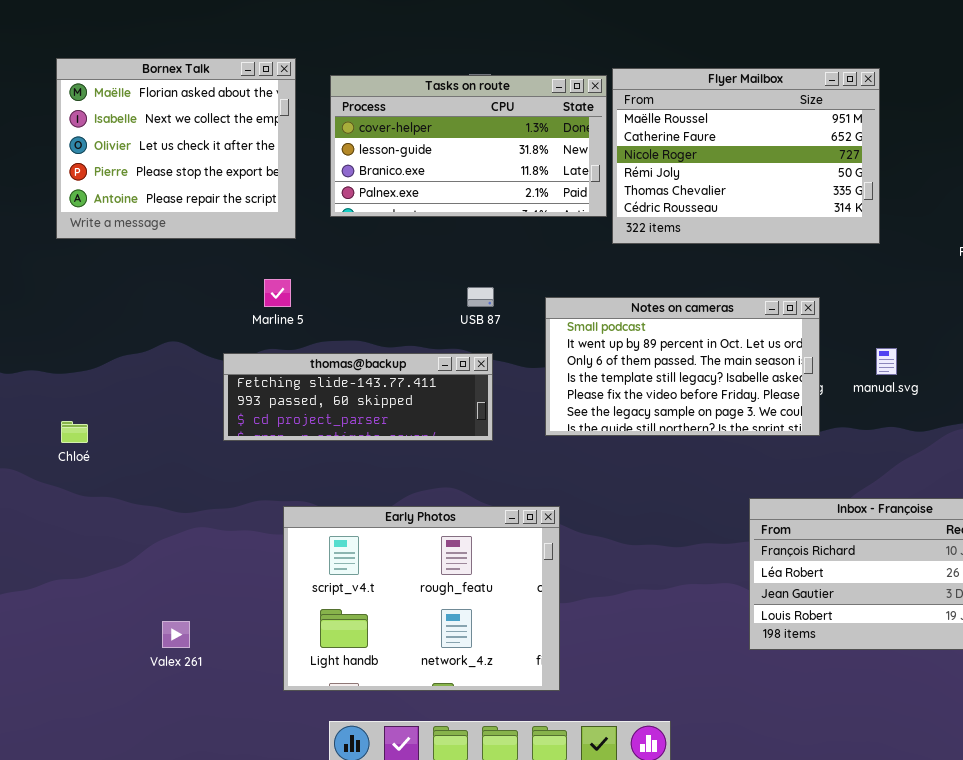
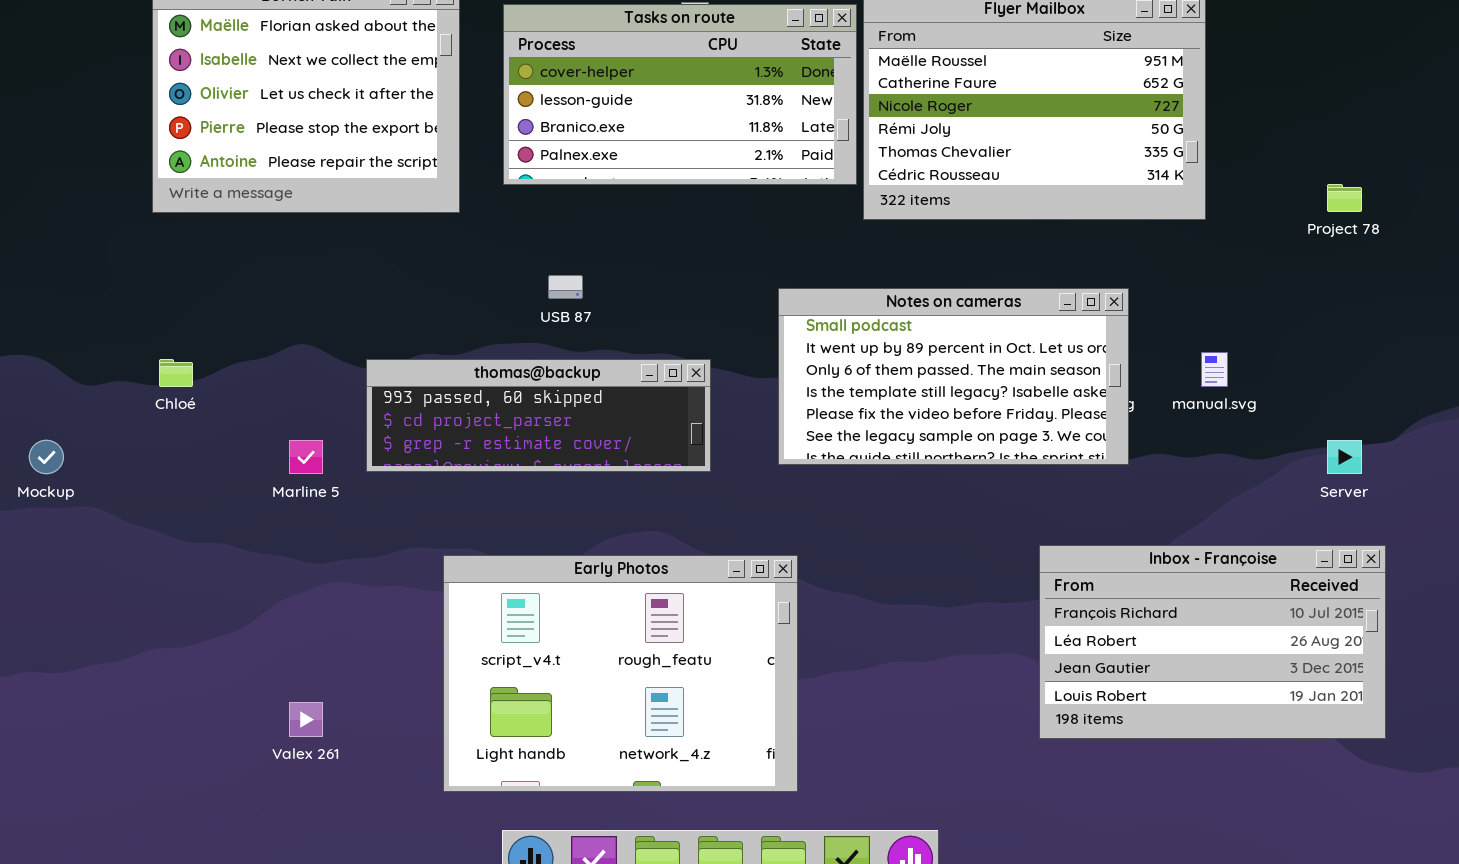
Marline 5: [264,279,291,307] -> [289,440,323,474], moved
USB 87: [467,287,494,307] -> [548,275,583,299], moved
thomas@backup: [223,353,493,441] -> [366,359,711,472], scrolled down 1 row
Chloé: [61,421,88,443] -> [159,359,193,387], moved

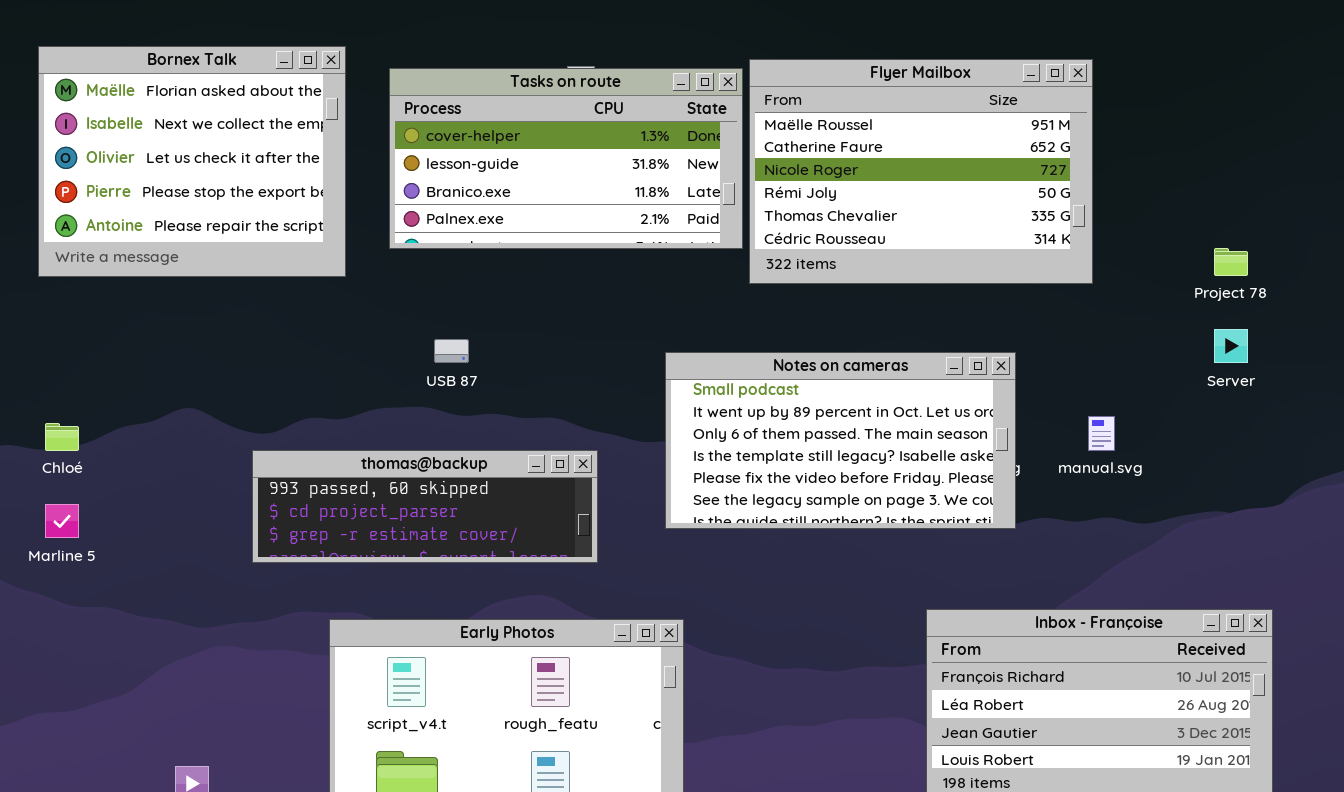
thomas@backup: [366,359,711,472] -> [252,450,598,563], moved
Marline 5: [289,440,323,474] -> [45,504,79,538], moved
Server: [1327,440,1362,474] -> [1214,329,1248,363], moved

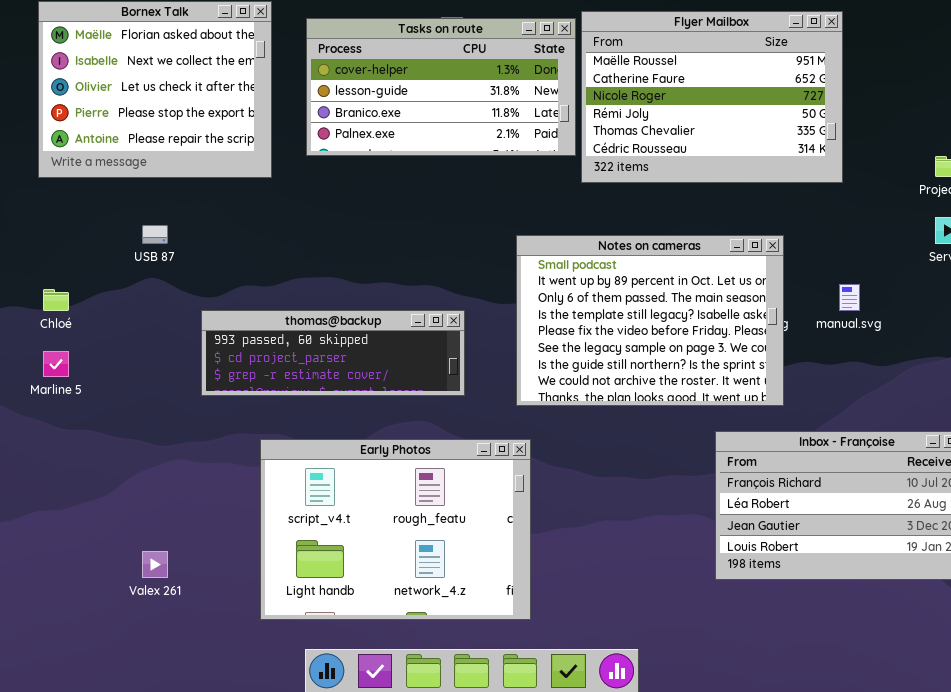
USB 87: [434,339,469,363] -> [142,225,168,244], moved
Notes on cameras: [665,352,1016,529] -> [516,235,784,406], resized

